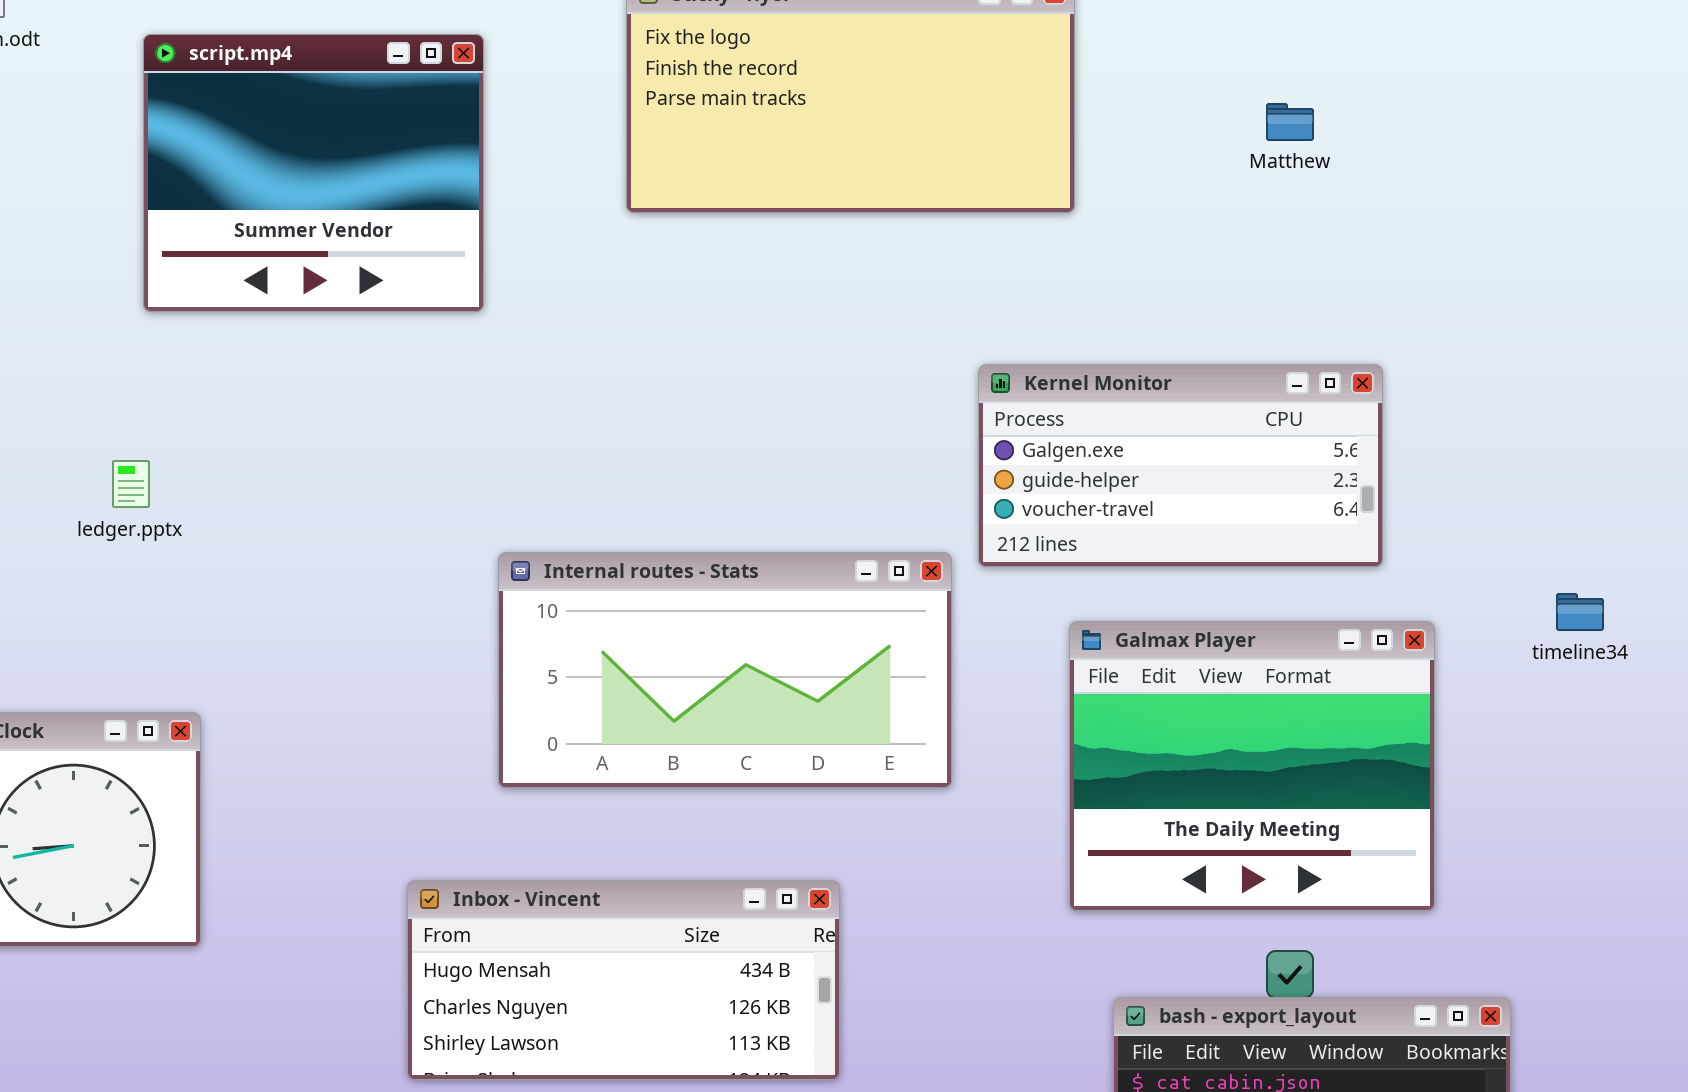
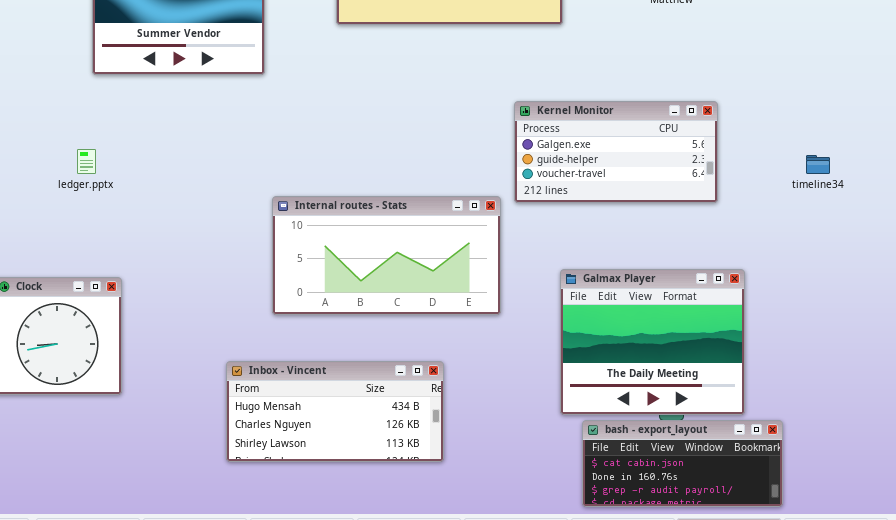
timeline34: [1556,593,1604,631] -> [806,155,830,174], moved
Galmax Player: [1069,621,1435,911] -> [560,269,745,415], moved

